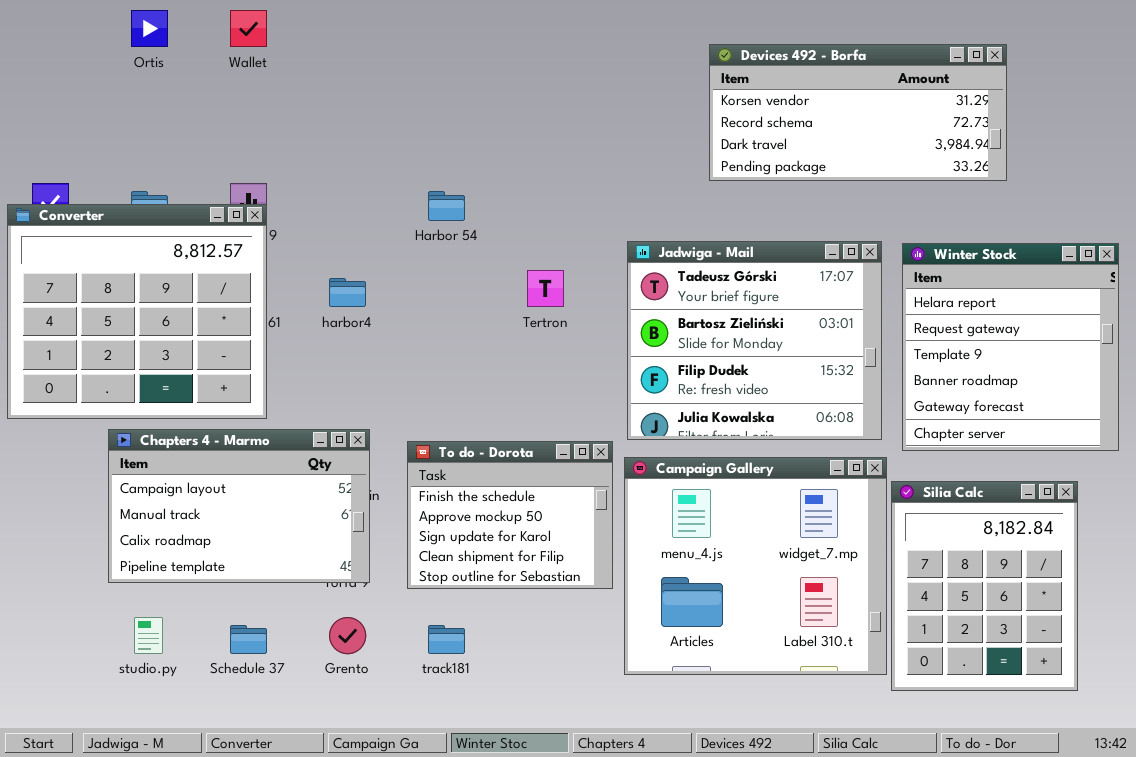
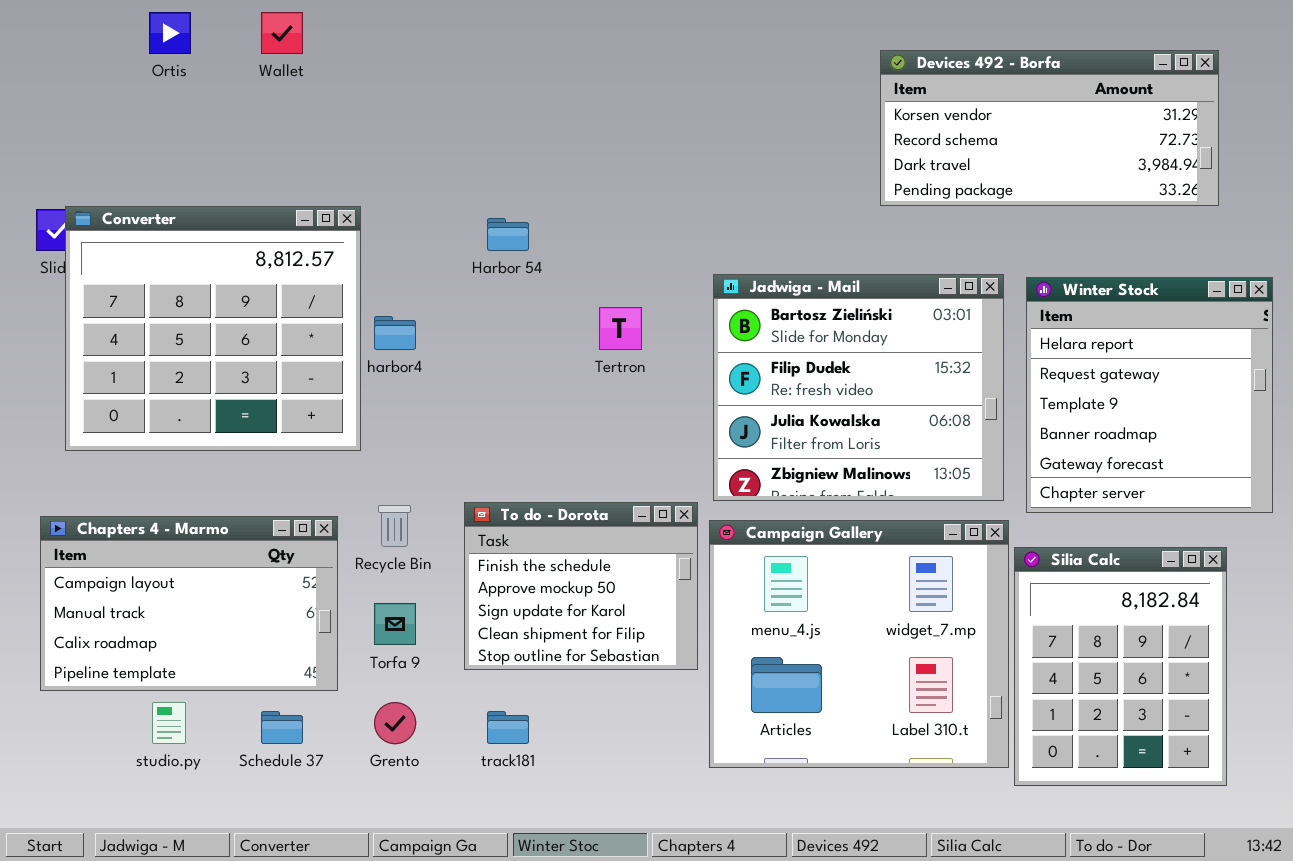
Devices 492 - Borfa: [709,44,1007,181] -> [880,50,1219,206], moved
Converter: [7,204,267,419] -> [65,206,361,451], moved
Jadwiga - Mail: [627,241,882,440] -> [713,274,1004,501], scrolled down 1 row
Chapters 4 - Marmo: [108,429,370,583] -> [40,516,338,691], moved

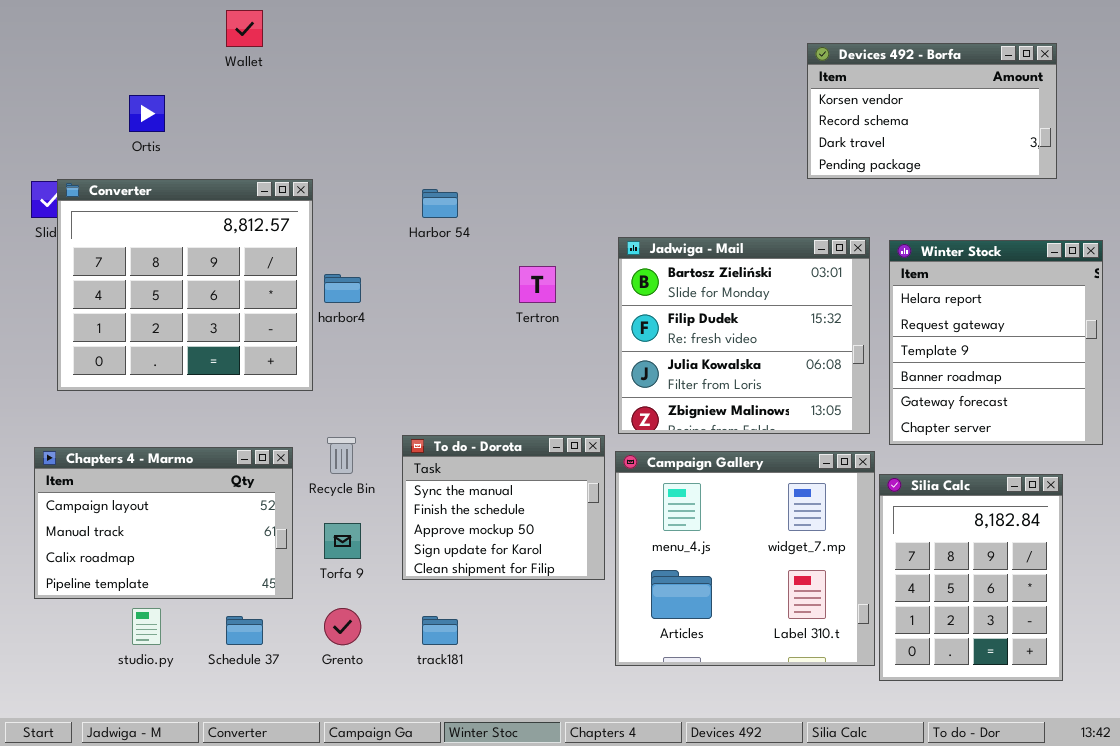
Ortis: [149,12,191,54] -> [129,95,165,132], moved
Devices 492 - Borfa: [880,50,1219,206] -> [807,43,1057,179], resized
To do - Dorota: [464,502,698,670] -> [402,435,605,580], scrolled up 1 row

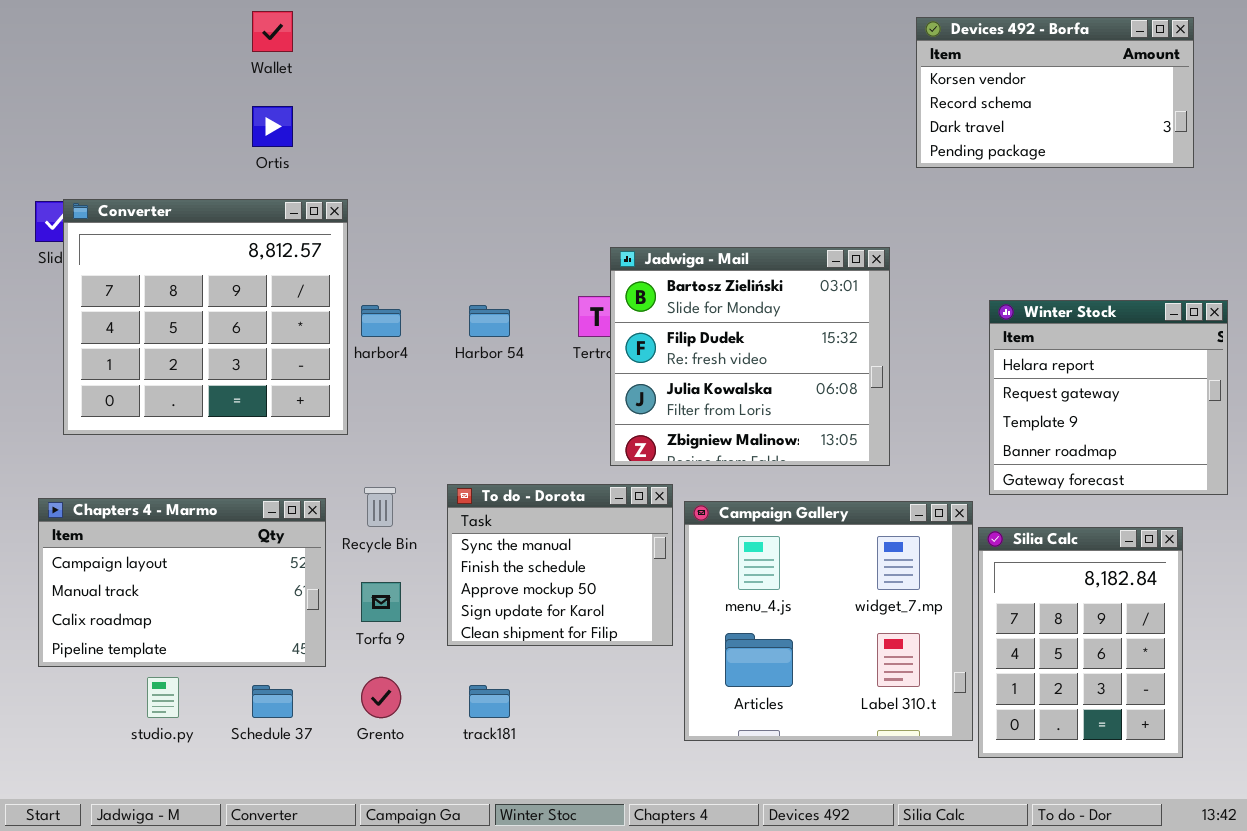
Devices 492 - Borfa: [807,43,1057,179] -> [916,17,1194,168], moved
Ortis: [129,95,165,132] -> [252,106,293,147], moved
Harbor 54: [422,189,458,218] -> [469,305,510,337], moved
Jadwiga - Mail: [618,237,870,434] -> [610,247,890,466], moved
Winter Stock: [889,240,1103,445] -> [989,300,1228,495], resized

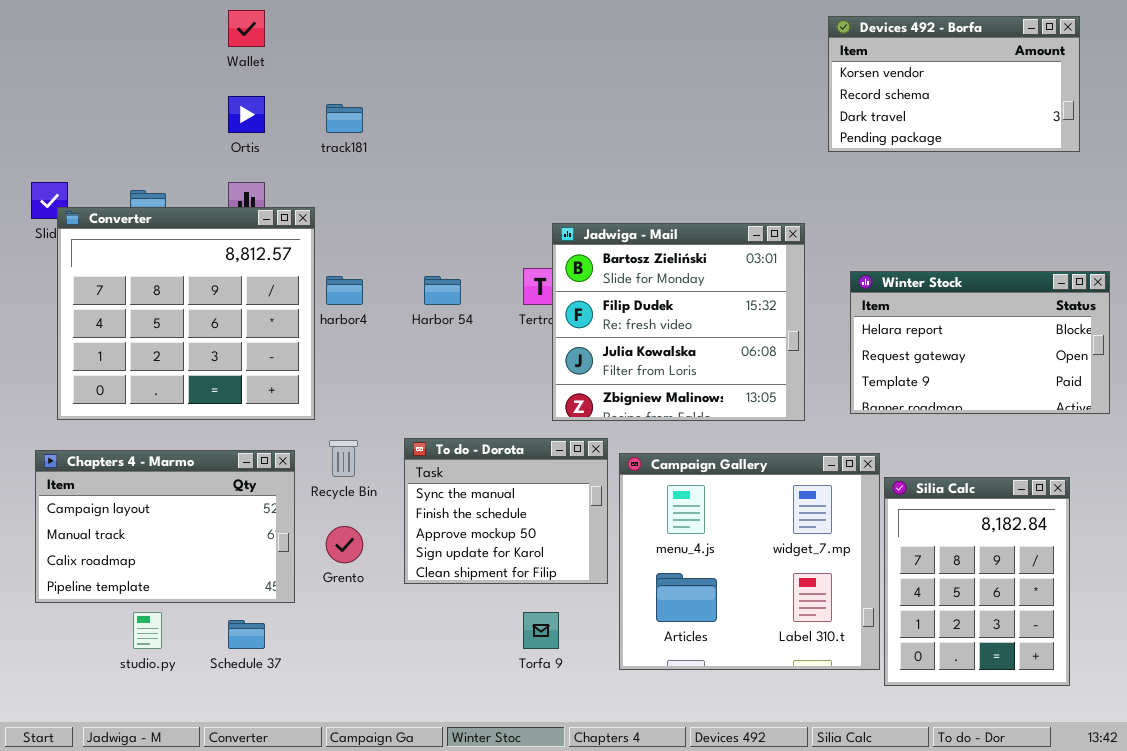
Converter: [63,199,348,435] -> [57,207,315,420], moved
Winter Stock: [989,300,1228,495] -> [850,271,1110,414], resized
Torfa 9: [361,582,401,622] -> [523,612,559,649], moved
Grento: [361,677,401,718] -> [326,526,363,563], moved
track181: [469,685,510,718] -> [326,104,363,133], moved

